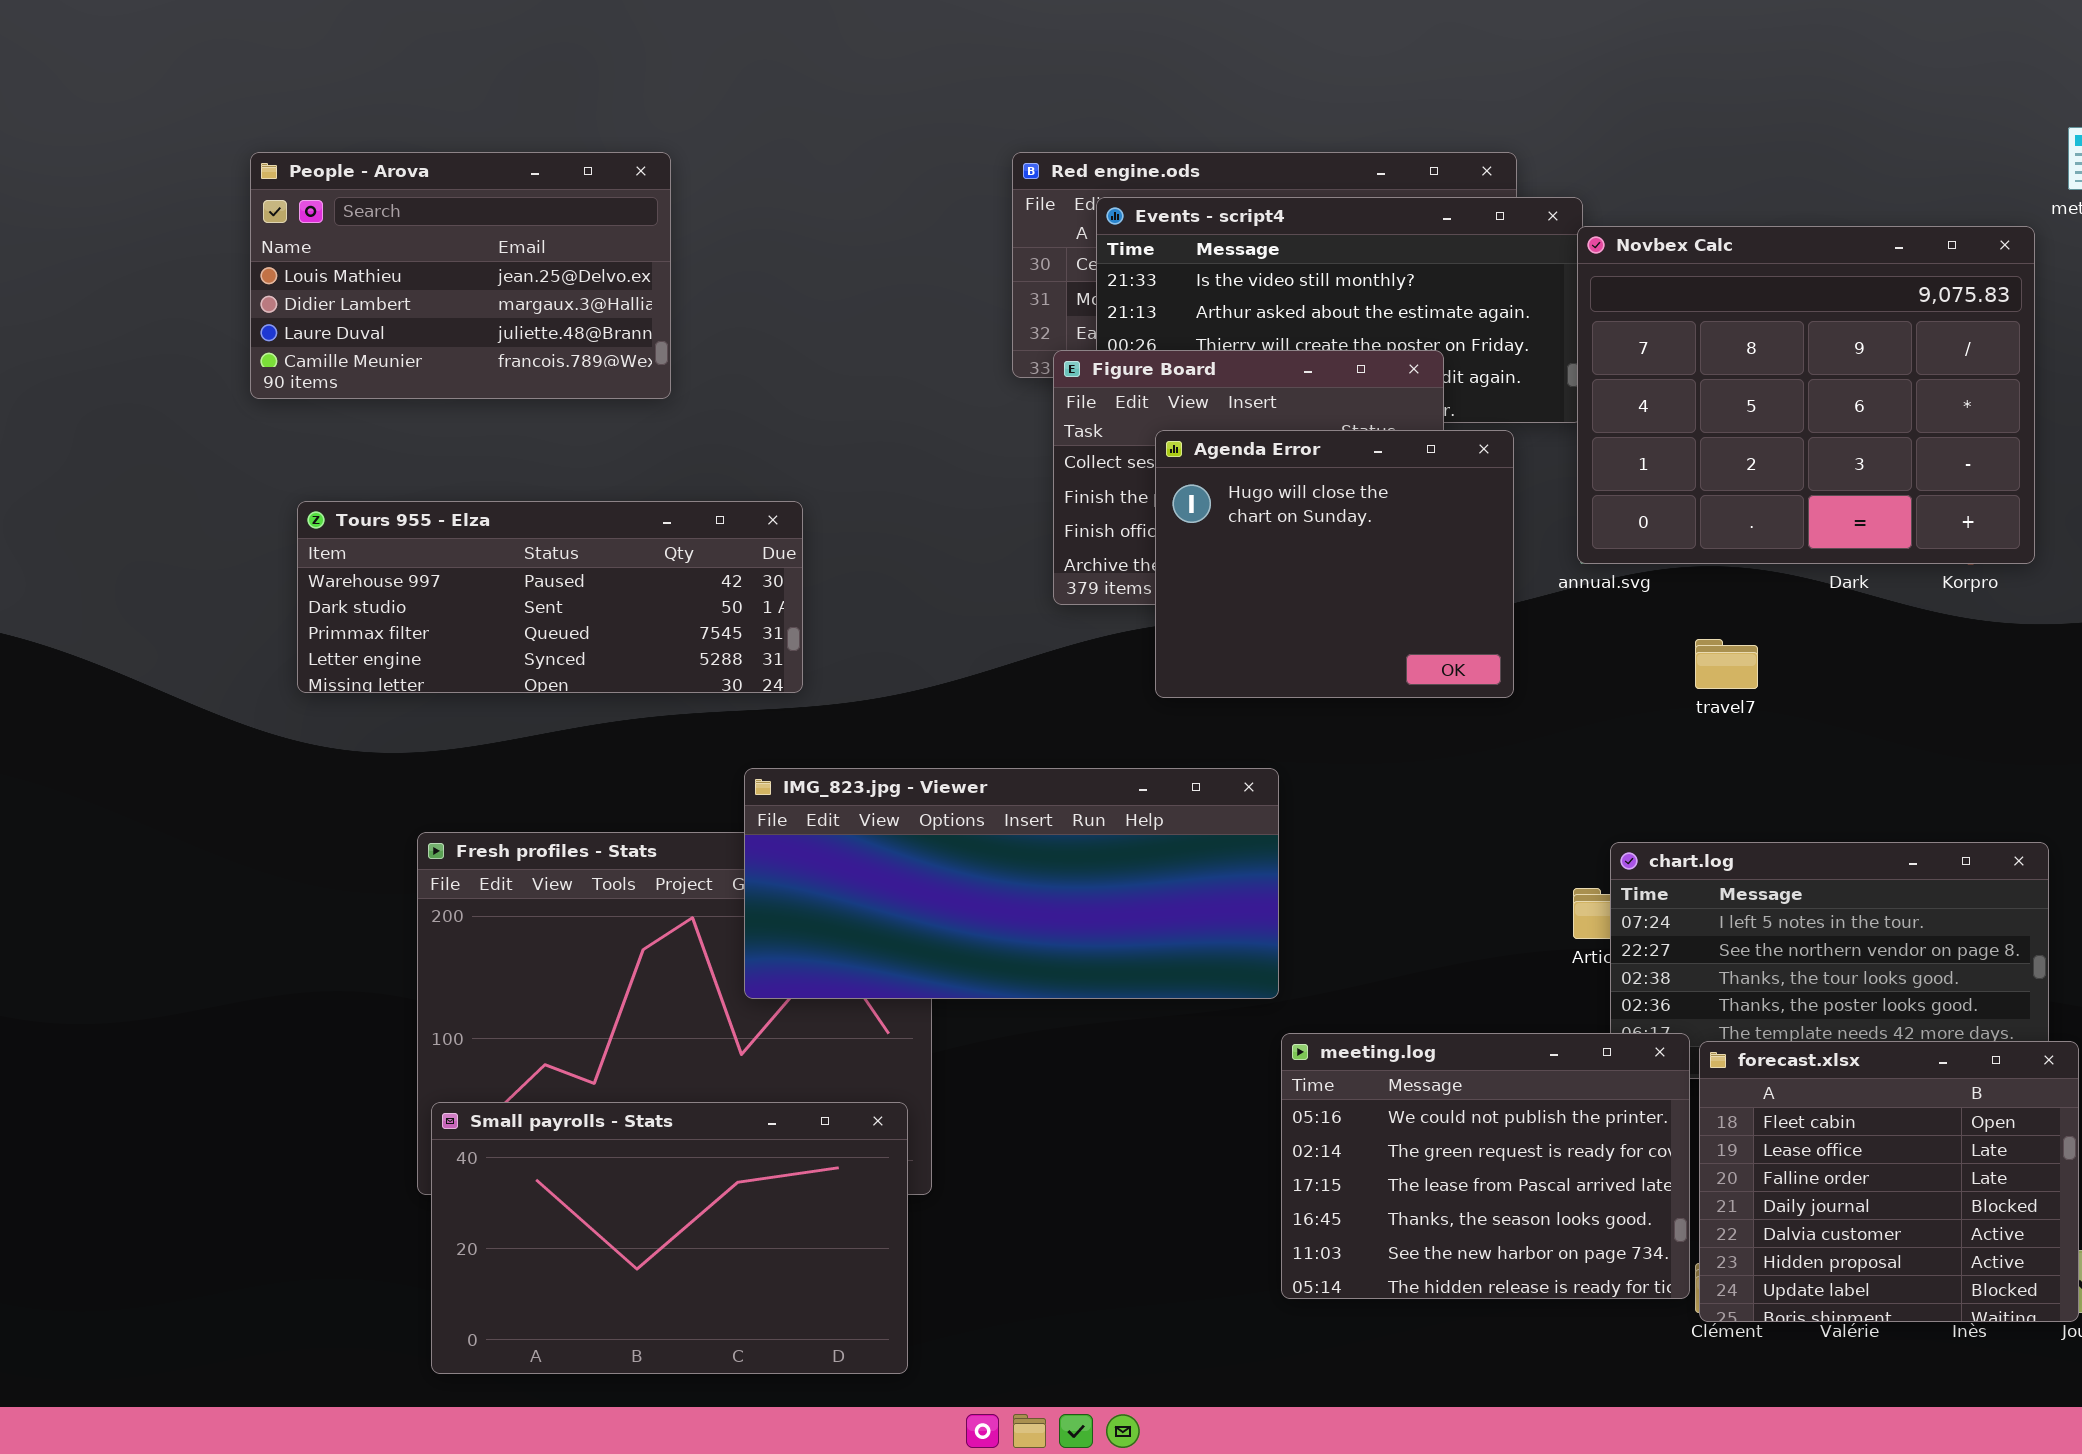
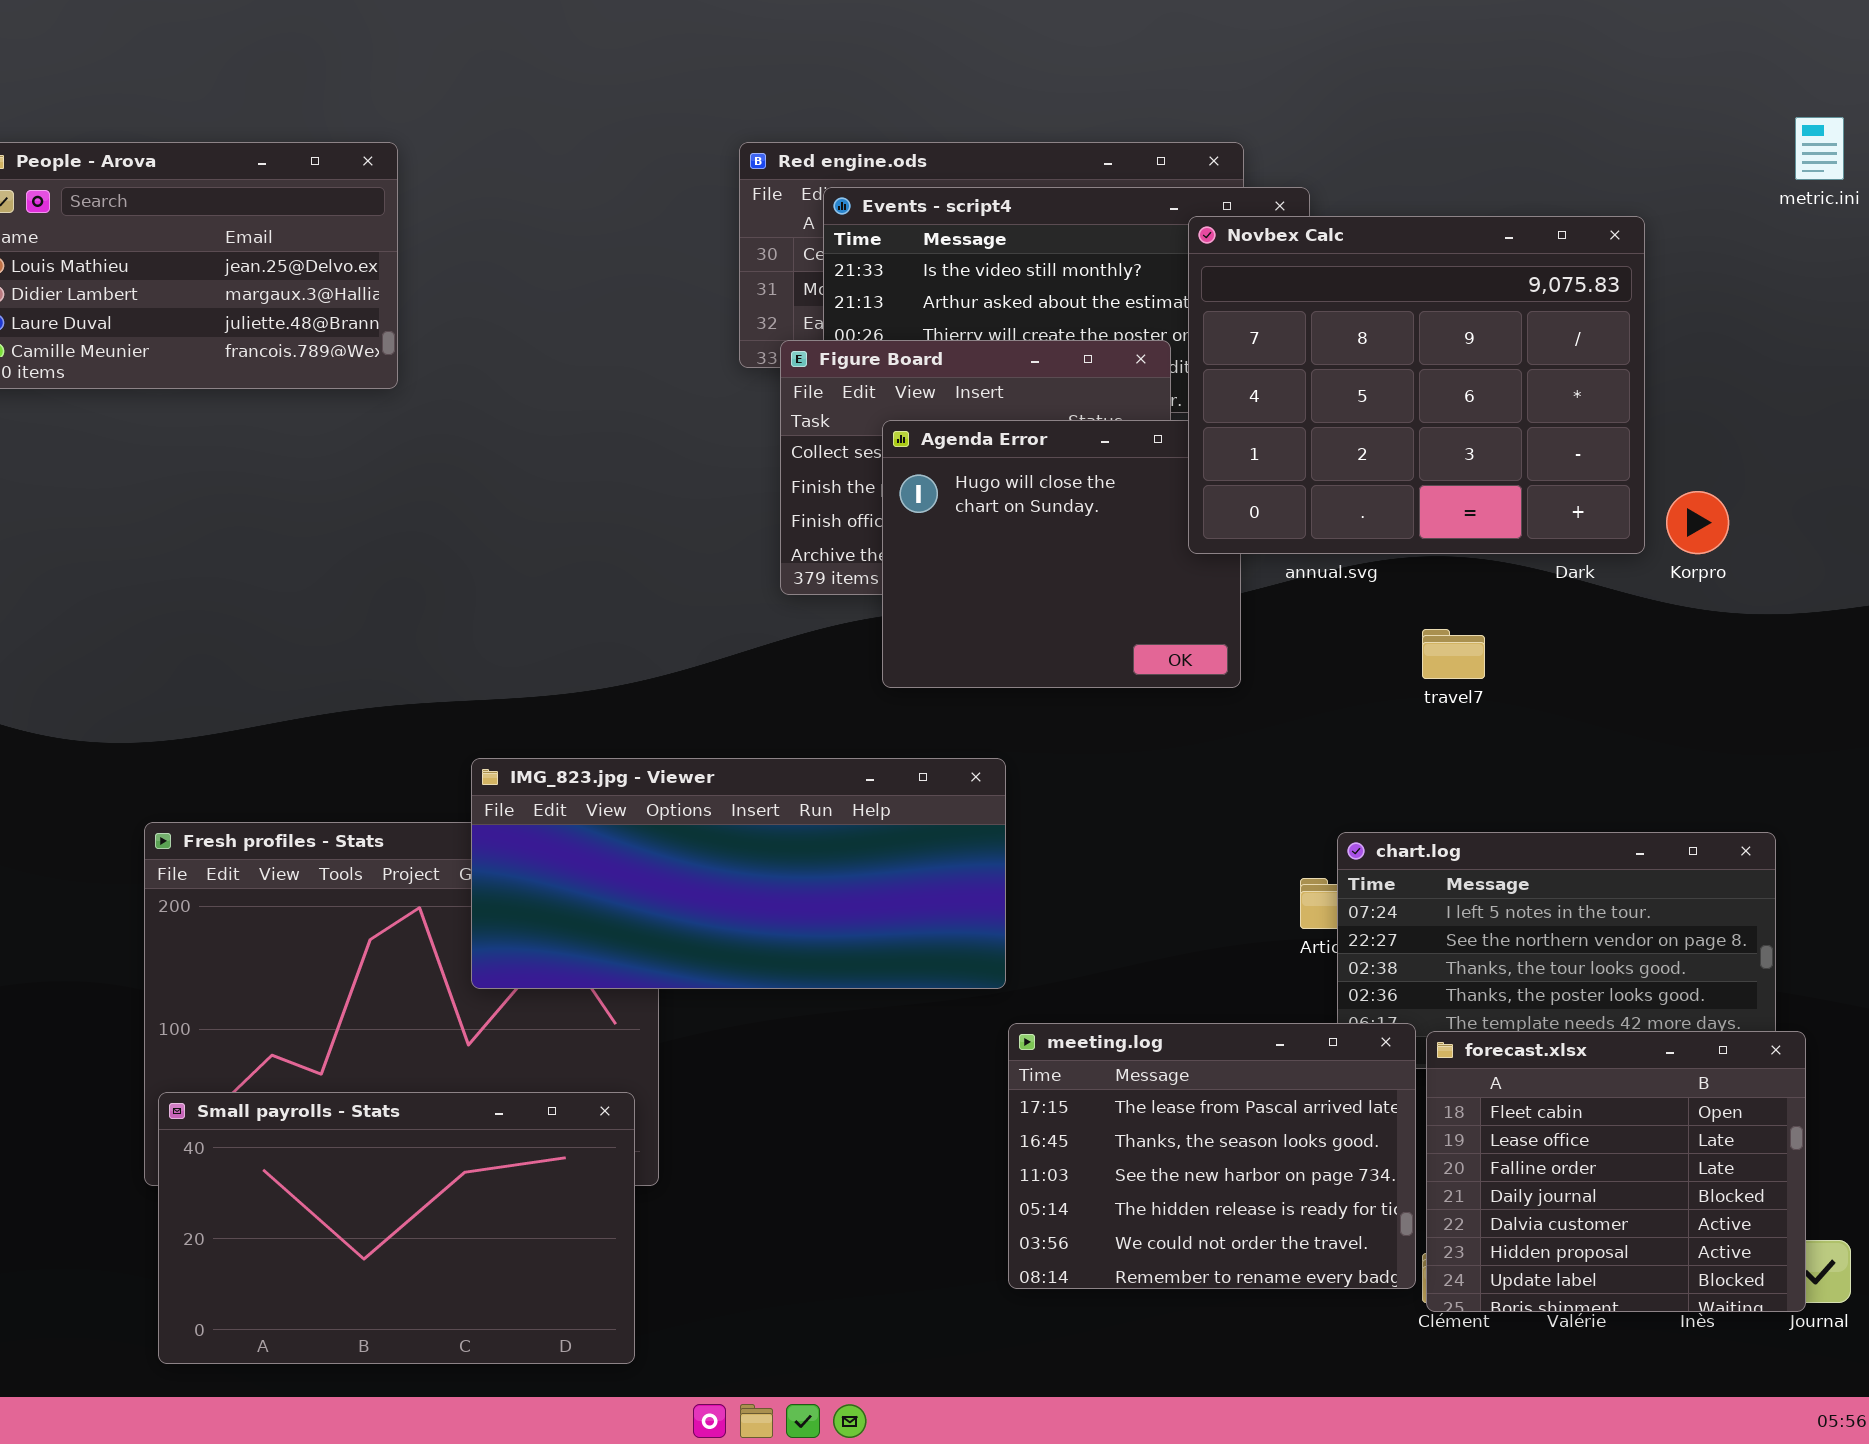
Novbex Calc: [1577,226,2035,564] -> [1188,216,1645,554], moved
Tours 955 - Elza: [297,501,803,693] -> none, closed
meeting.log: [1281,1033,1690,1299] -> [1008,1023,1416,1289], scrolled down 2 rows

